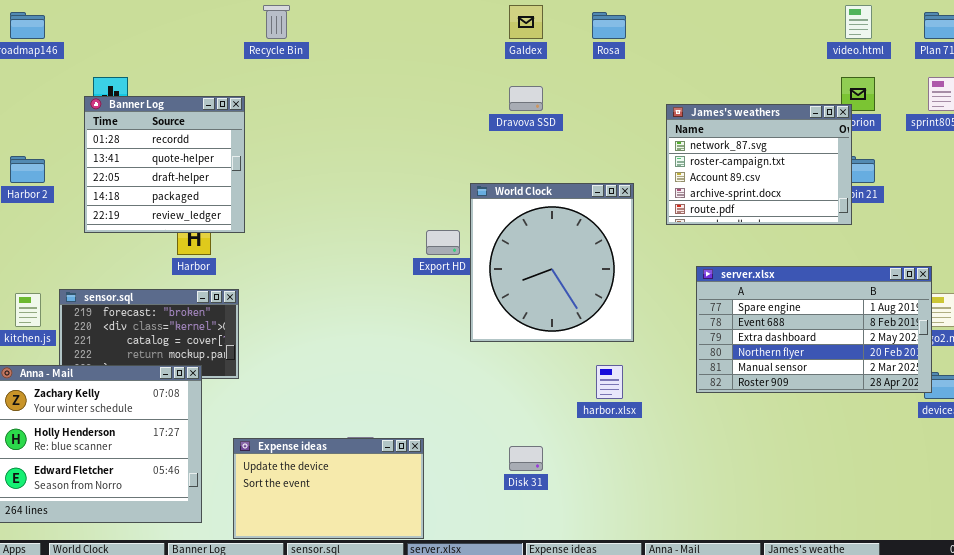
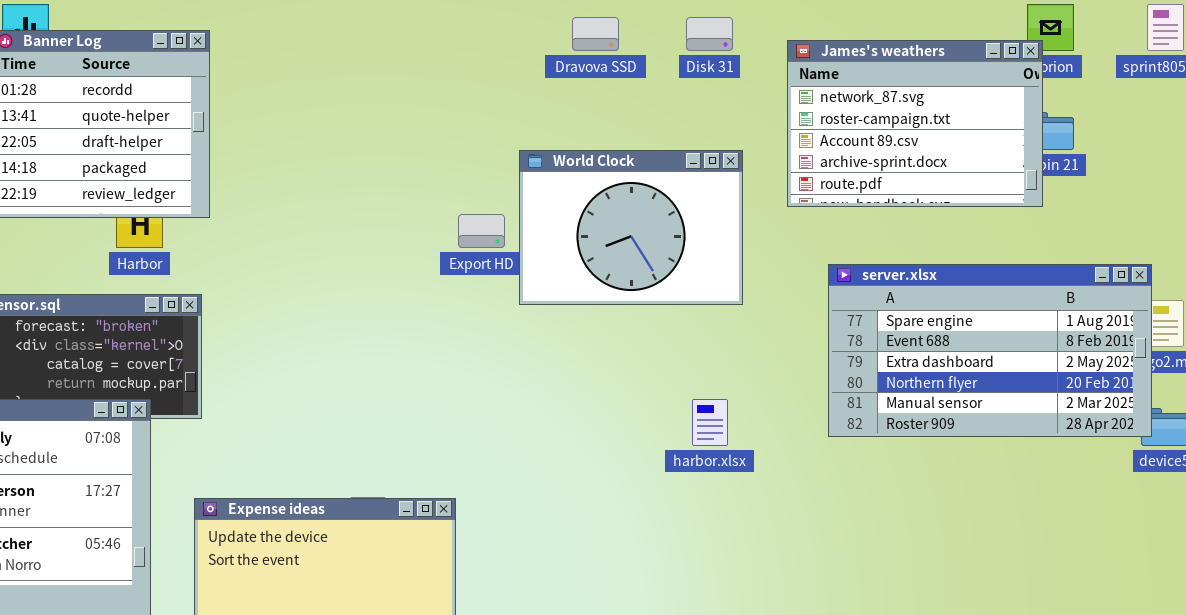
World Clock: [470,183,634,342] -> [519,150,743,305], resized
Disk 31: [509,446,543,471] -> [686,17,733,51], moved

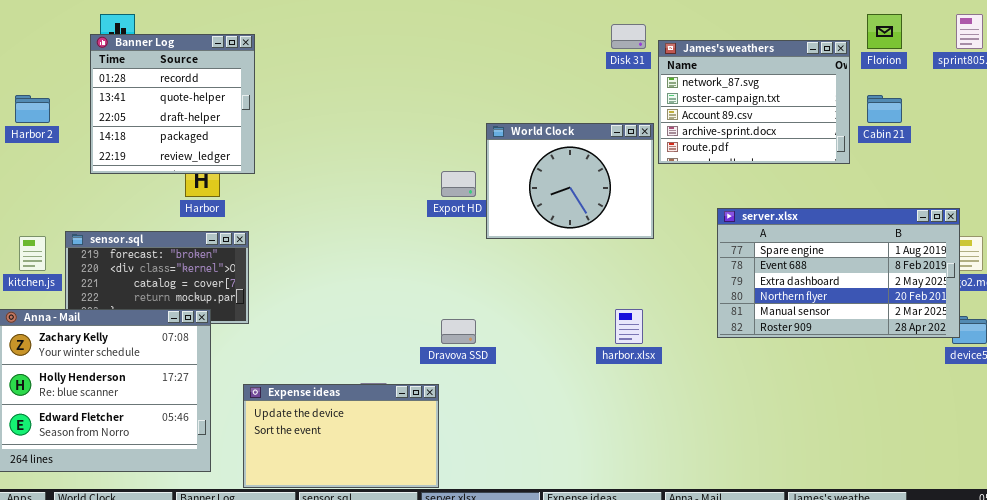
Dravova SSD: [572,17,619,51] -> [441,319,476,344], moved
James's weathers: [787,40,1043,207] -> [658,40,850,164], moved

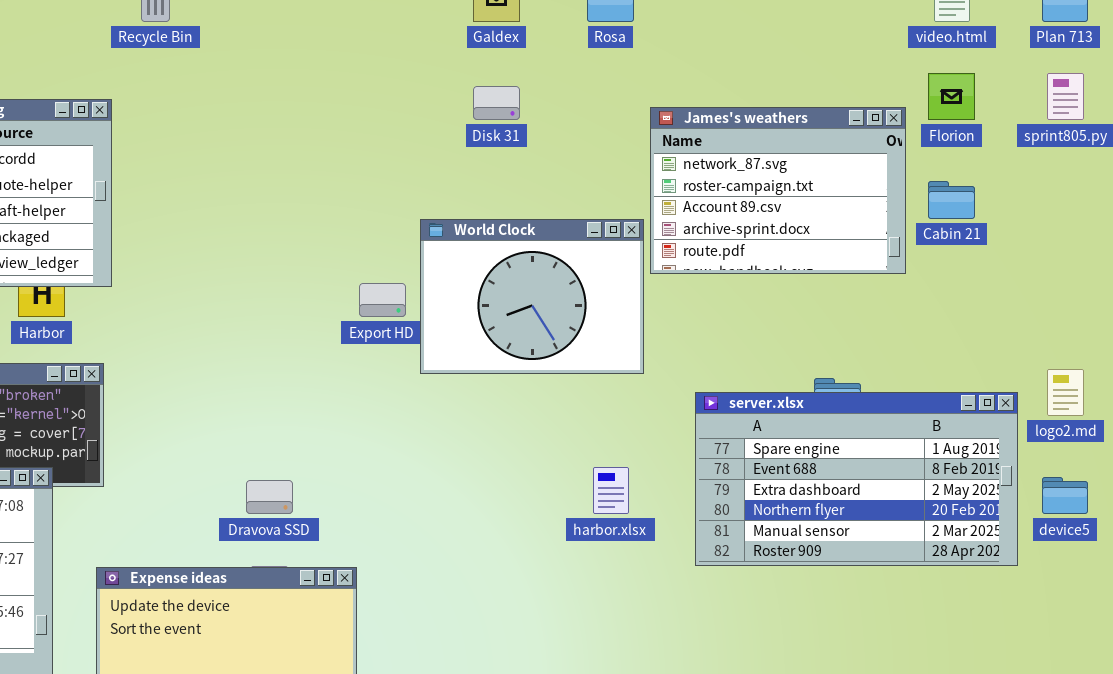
Disk 31: [611,24,646,49] -> [473,86,520,120], moved
server.xlsx: [717,208,960,338] -> [695,392,1018,566], moved
Dravova SSD: [441,319,476,344] -> [246,480,293,514], moved

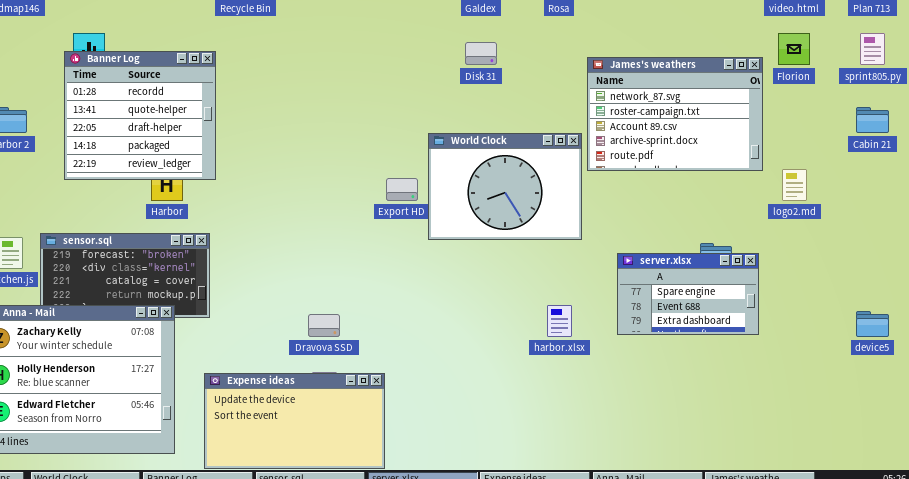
Cabin 21: [928,181,975,219] -> [856,107,889,133], moved
logo2.md: [1047,369,1084,416] -> [782,169,807,201], moved
server.xlsx: [695,392,1018,566] -> [617,253,759,335], resized

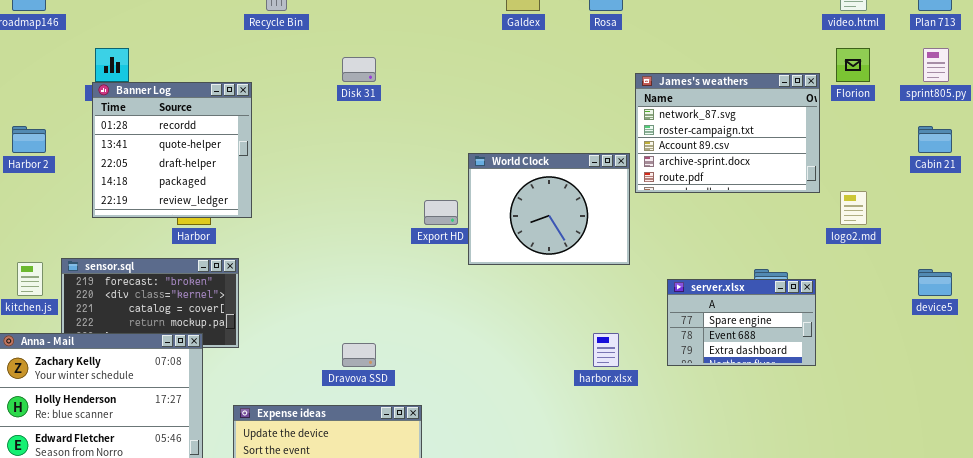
Disk 31: [465,42,497,65] -> [342,57,376,82], moved
Banner Log: [64,51,216,180] -> [92,82,252,218], moved
device5: [856,311,889,337] -> [918,269,952,296], moved

